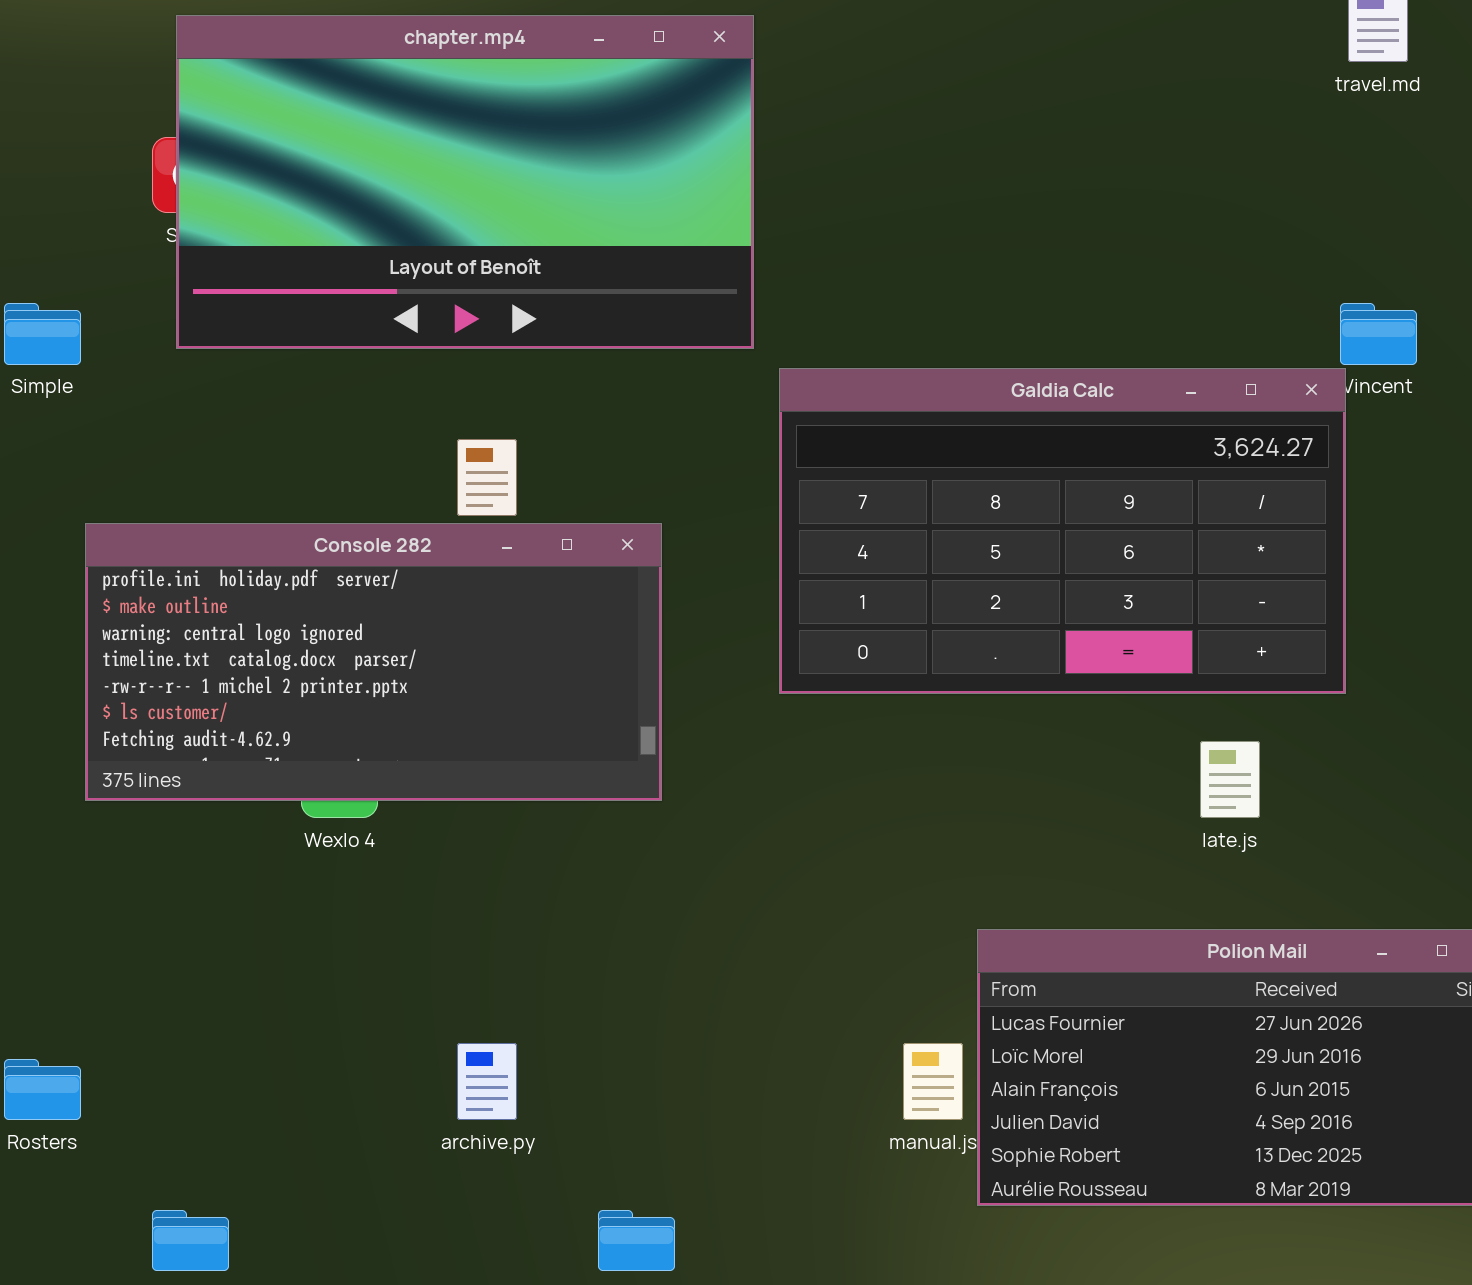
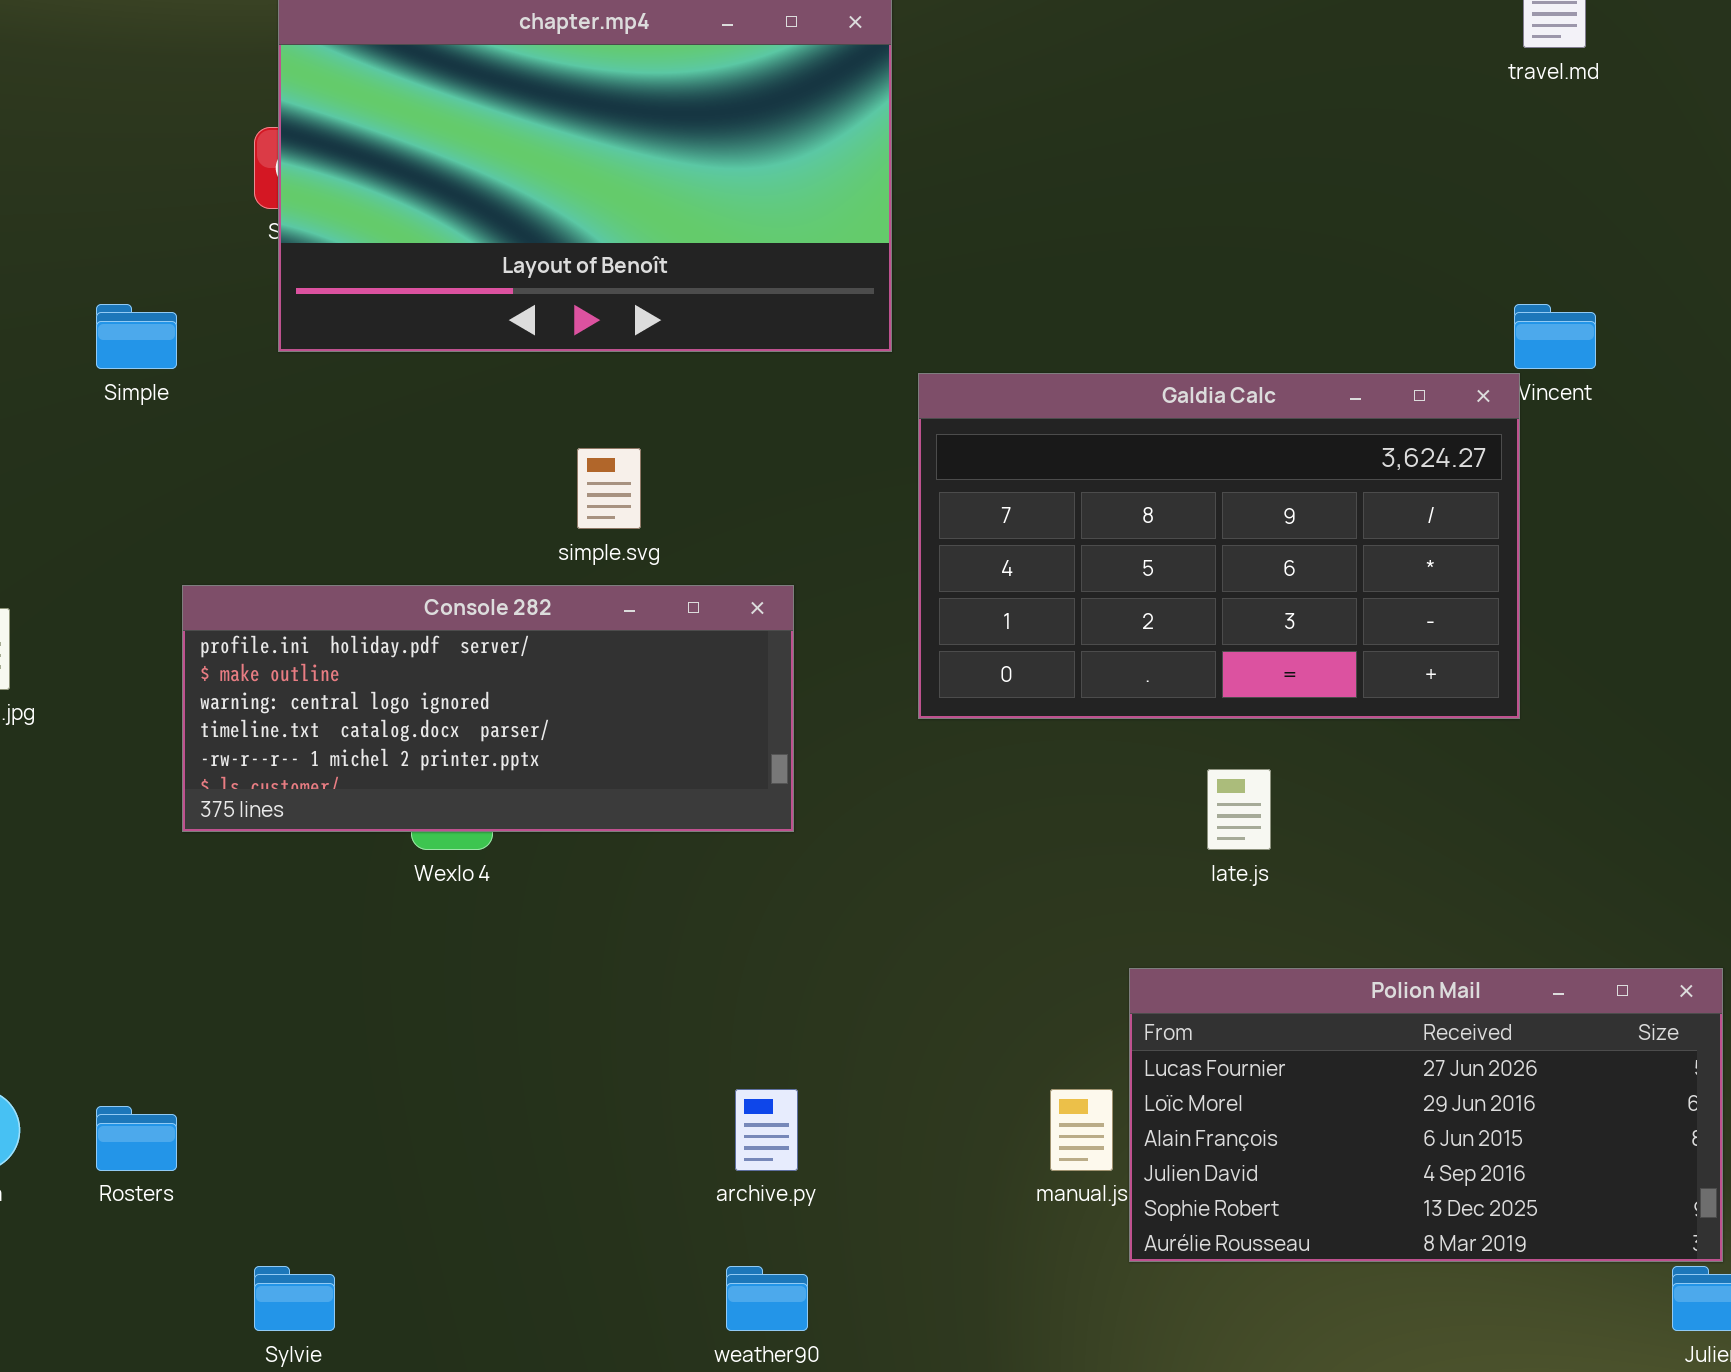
Console 282: [85,523,662,801] -> [182,585,794,832], resized
late.js: [1200,741,1260,818] -> [1207,769,1271,850], moved
archive.py: [457,1043,517,1120] -> [735,1089,798,1171], moved

